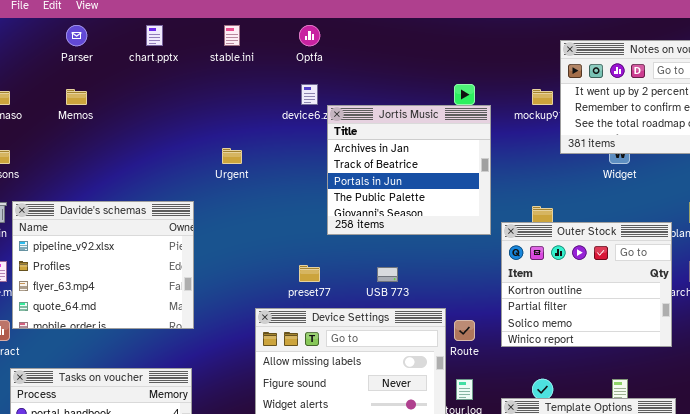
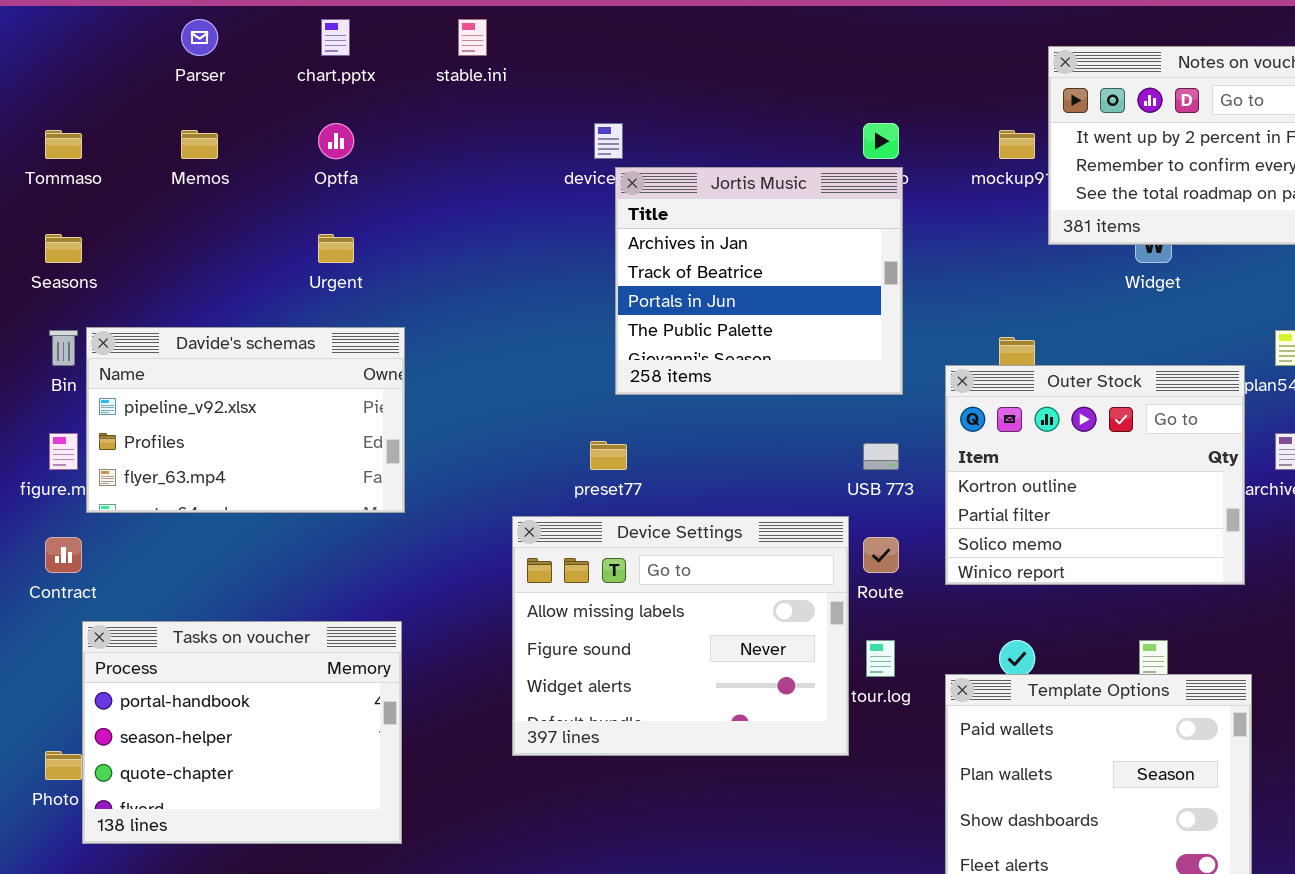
Optfa: [299,25,320,46] -> [318,123,354,159], moved
Jortis Music: [327,105,491,235] -> [615,167,903,395], moved
Urgent: [222,148,242,164] -> [318,234,354,263], moved
Davide's schemas: [12,201,194,329] -> [86,327,405,513], resized
USB 773: [377,267,398,282] -> [863,443,899,470], moved

